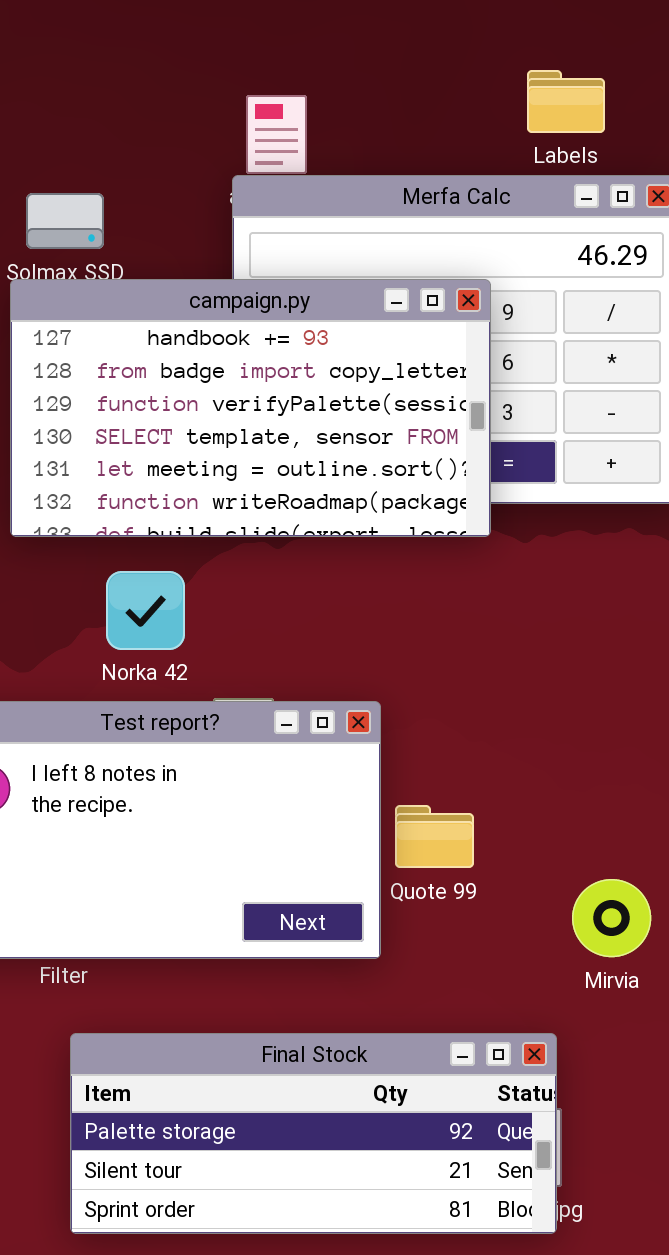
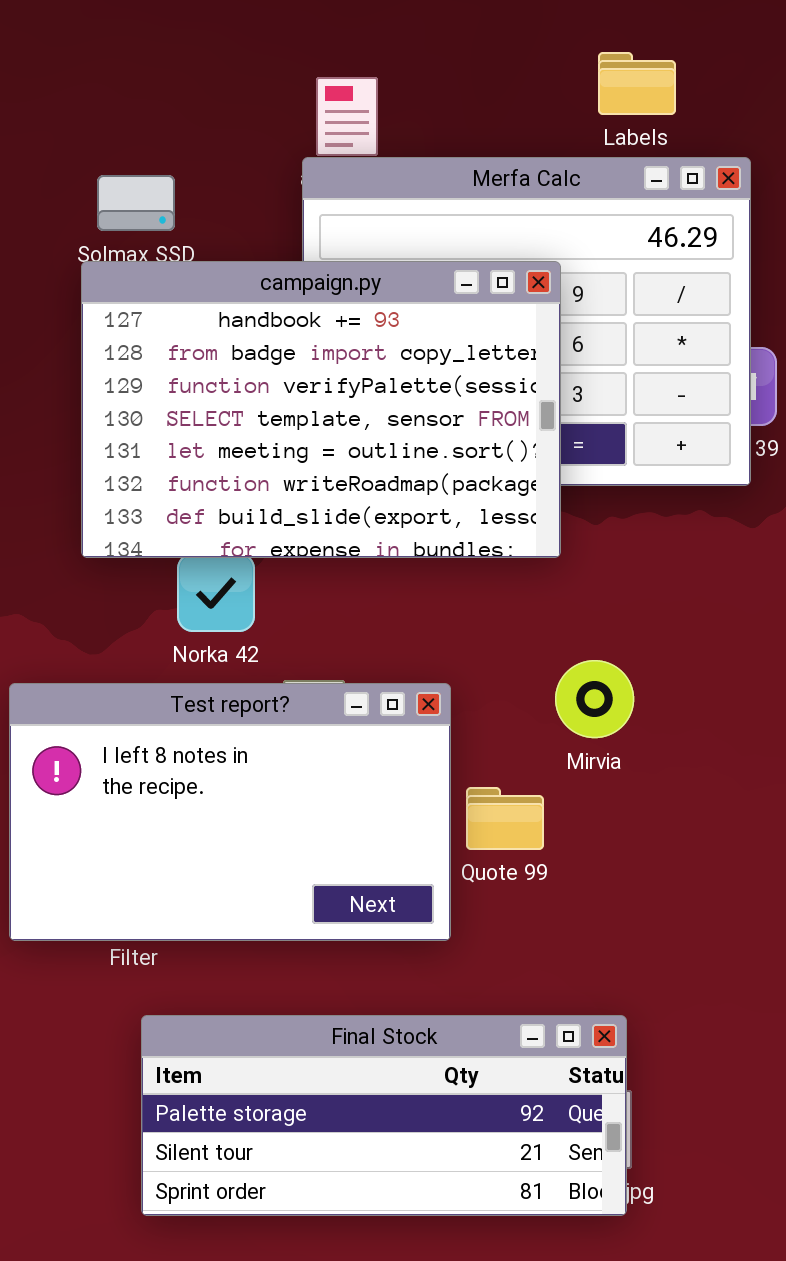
campaign.py: [10,279,491,537] -> [81,261,561,558], resized
Mirvia: [572,879,651,957] -> [555,660,634,738], moved

